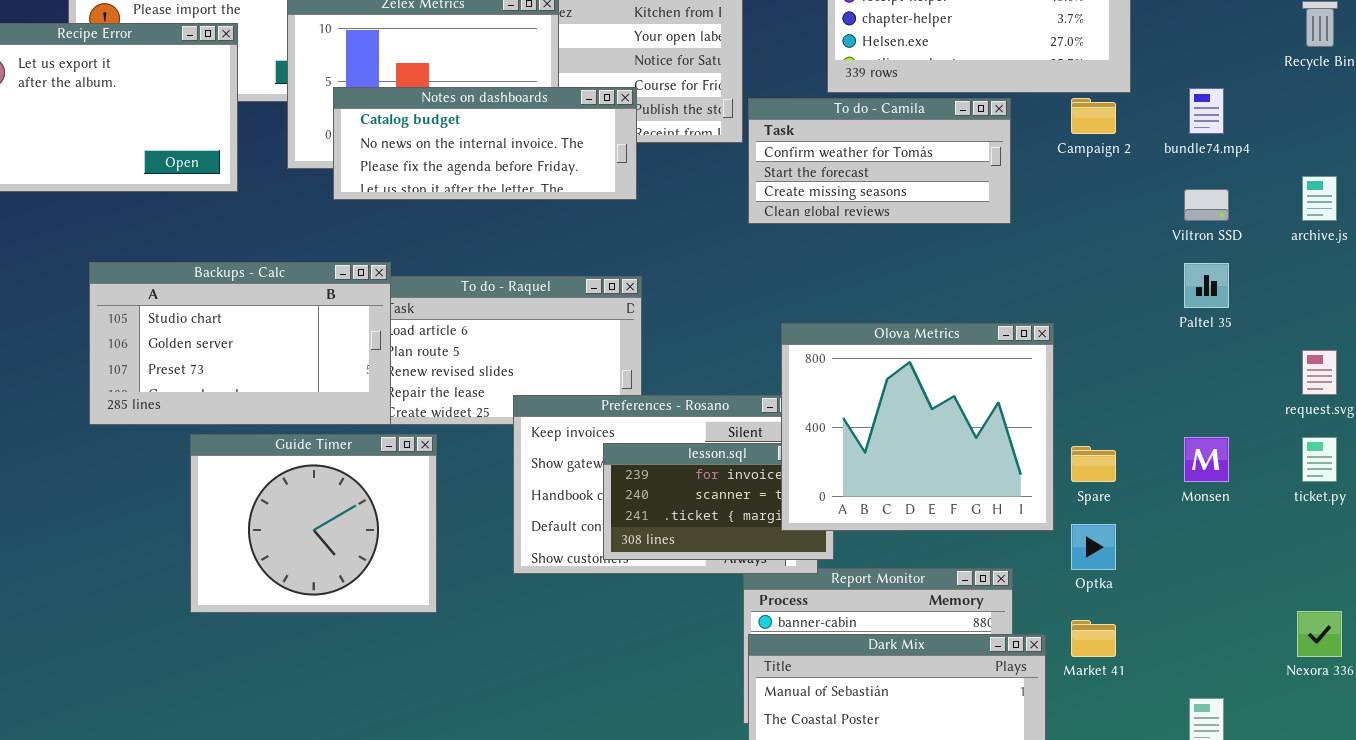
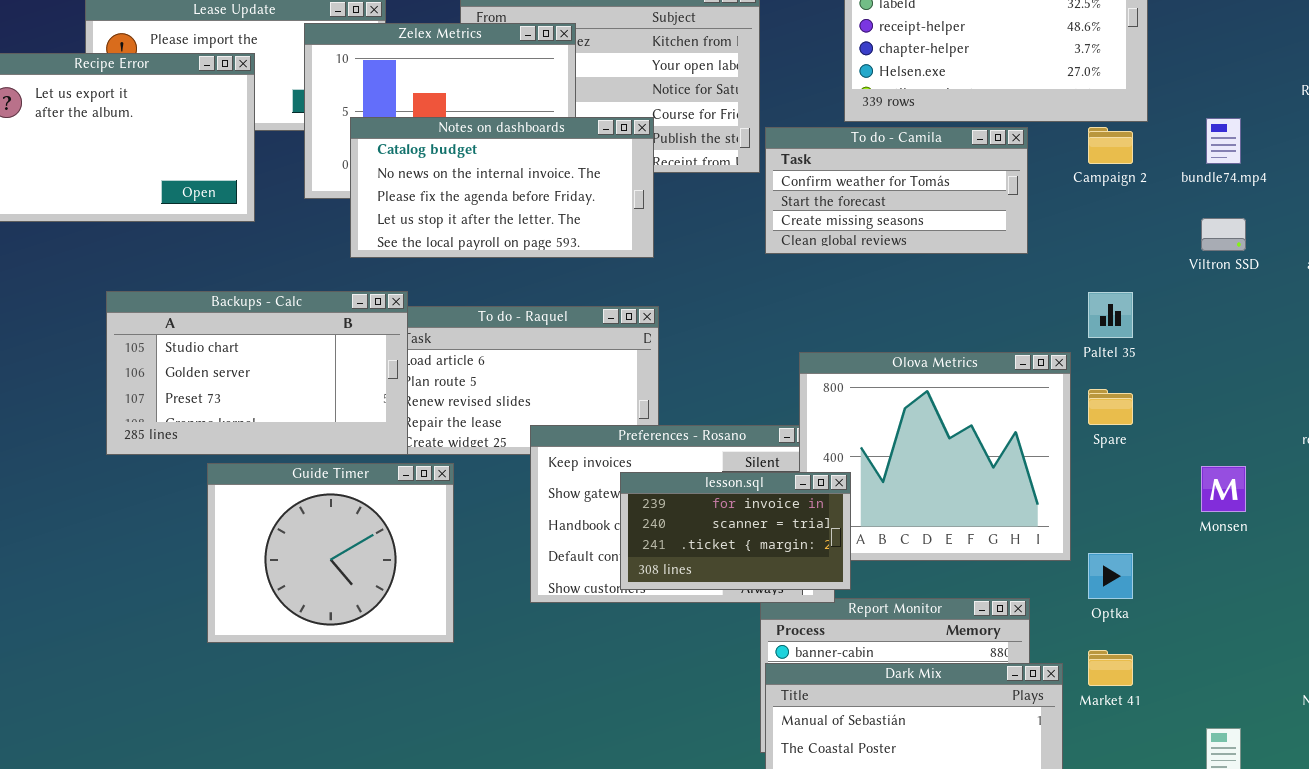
Notes on dashboards: [333,87,637,200] -> [350,117,654,258], resized
Paltel 35: [1184,263,1229,308] -> [1088,292,1133,338], moved
lesson.sql: [603,443,834,560] -> [620,472,851,590], raised
Spare: [1071,446,1116,482] -> [1088,389,1133,425], moved

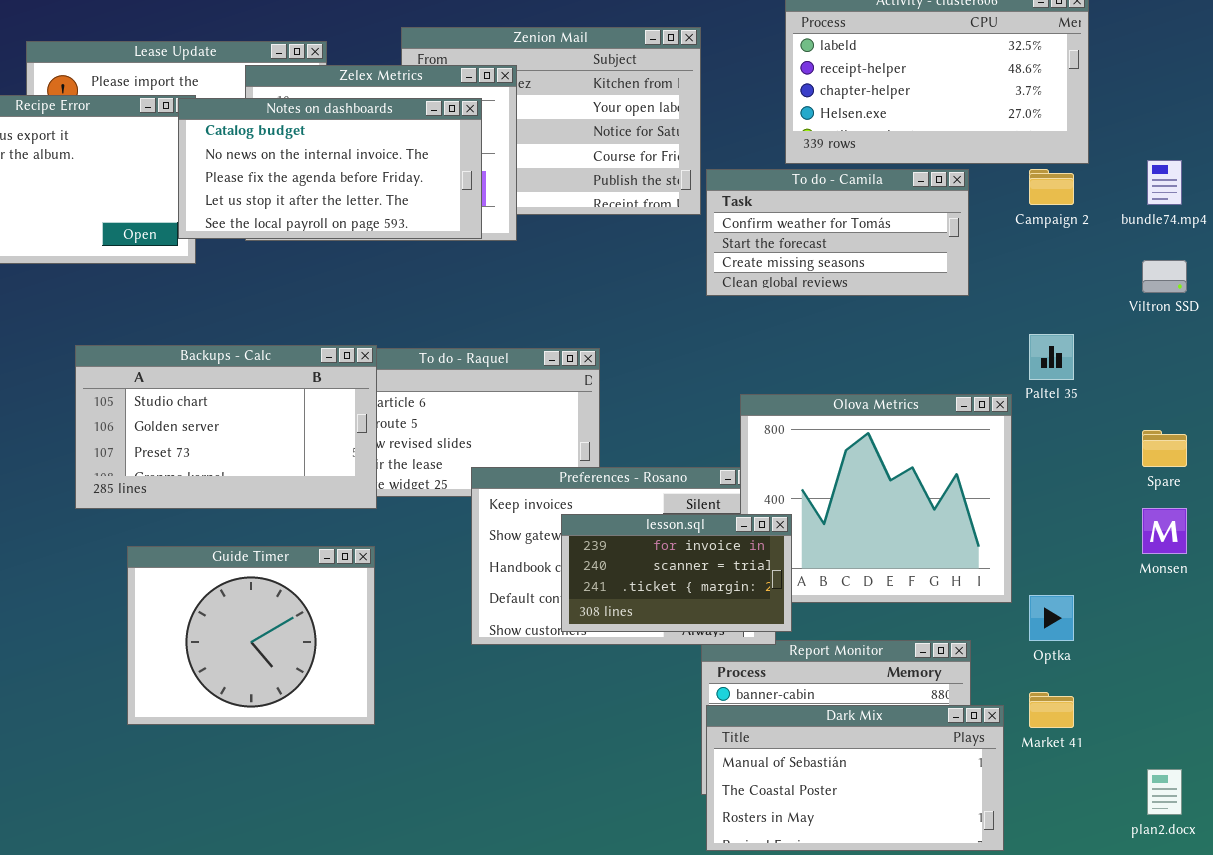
Notes on dashboards: [350,117,654,258] -> [178,98,482,239], moved
Backups - Calc: [106,291,408,455] -> [75,345,377,509], moved
Spare: [1088,389,1133,425] -> [1142,430,1187,467], moved
Guide Timer: [207,463,454,643] -> [127,546,375,725], moved

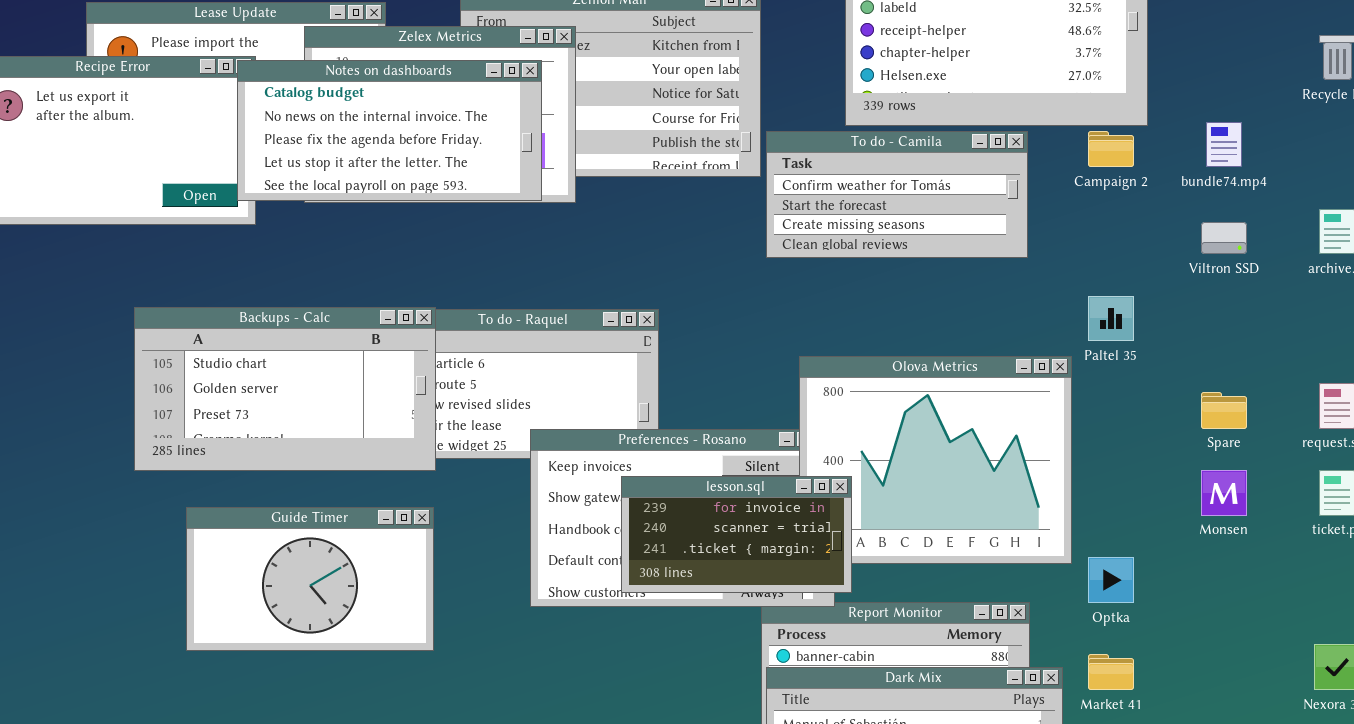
Guide Timer: [127,546,375,725] -> [186,507,434,651], resized

